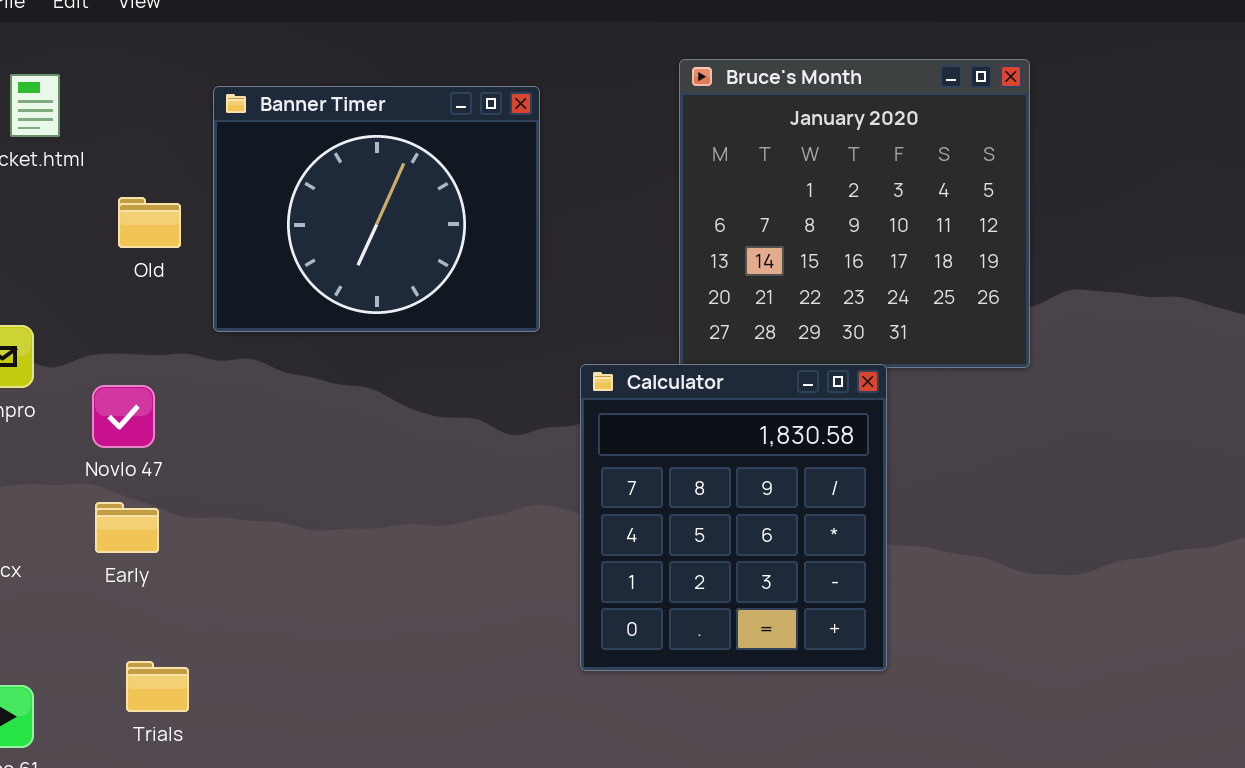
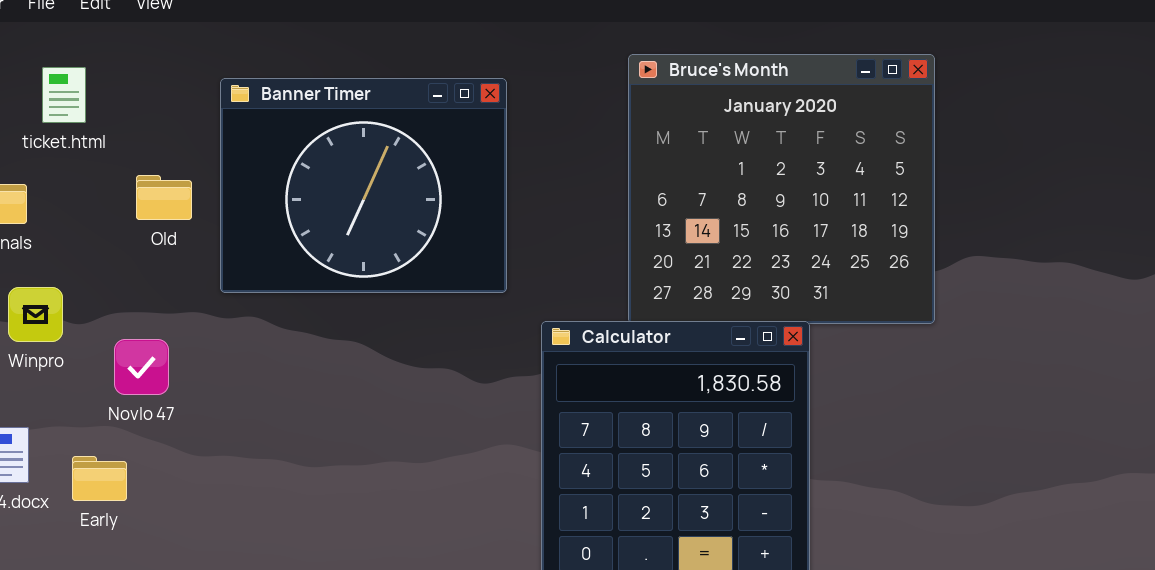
Early: [95,502,159,553] -> [72,456,127,501], moved

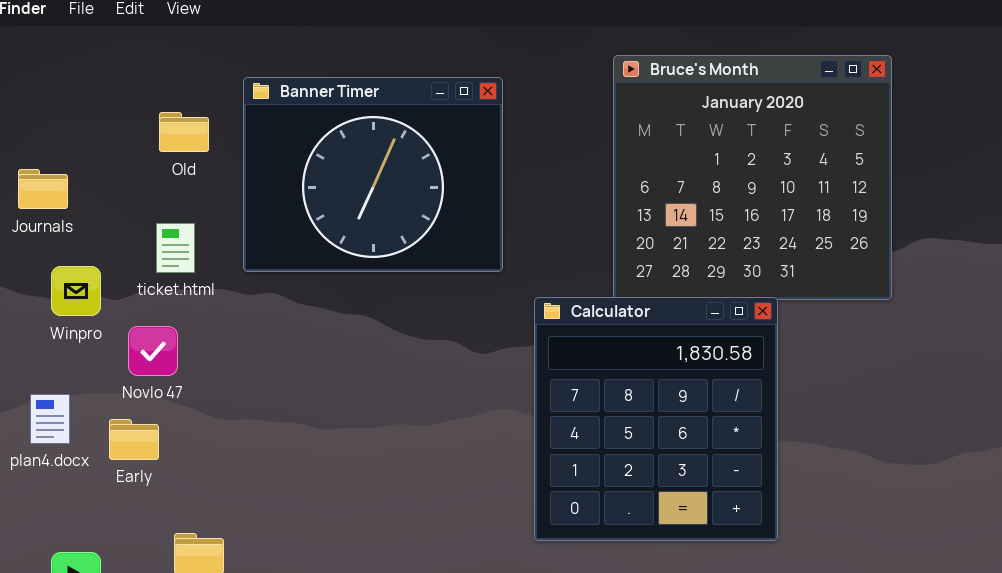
ticket.html: [42,67,86,123] -> [156,223,195,273], moved
Old: [136,175,192,220] -> [159,112,209,152], moved
Novlo 47: [114,339,169,395] -> [128,326,178,376], moved

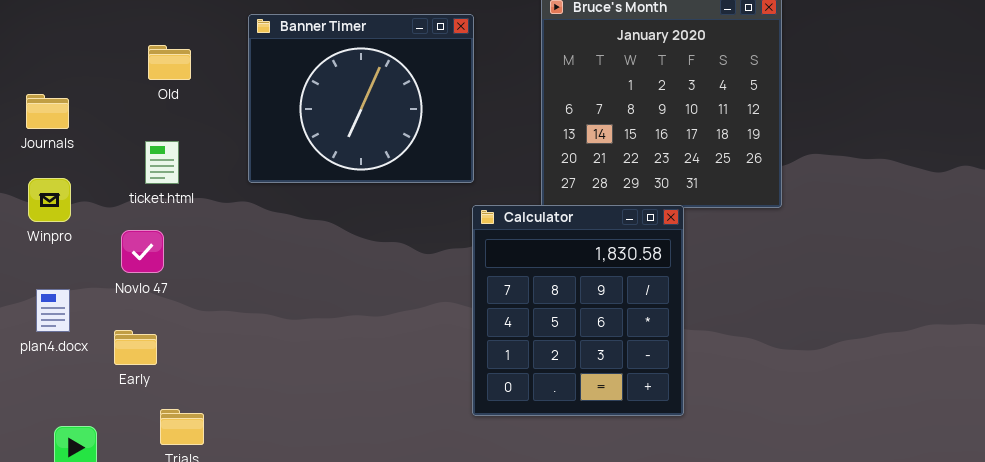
Banner Timer: [243,77,503,272] -> [248,14,474,183], moved
Winpro: [51,266,101,316] -> [28,178,71,222], moved
Early: [109,419,159,460] -> [114,330,157,365], moved

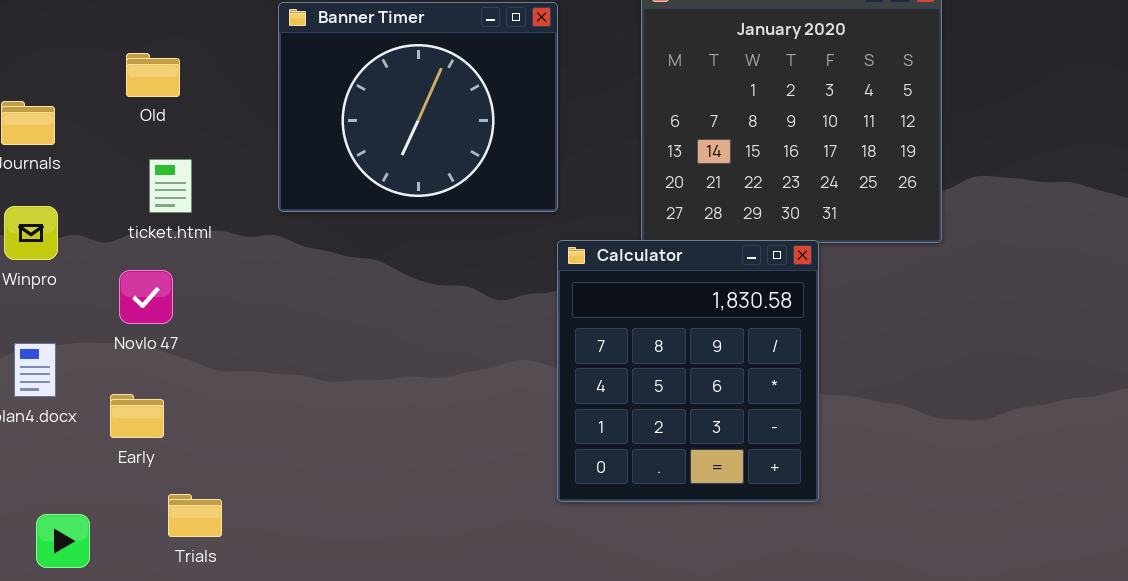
Old: [148,45,191,80] -> [126,53,180,97], moved

